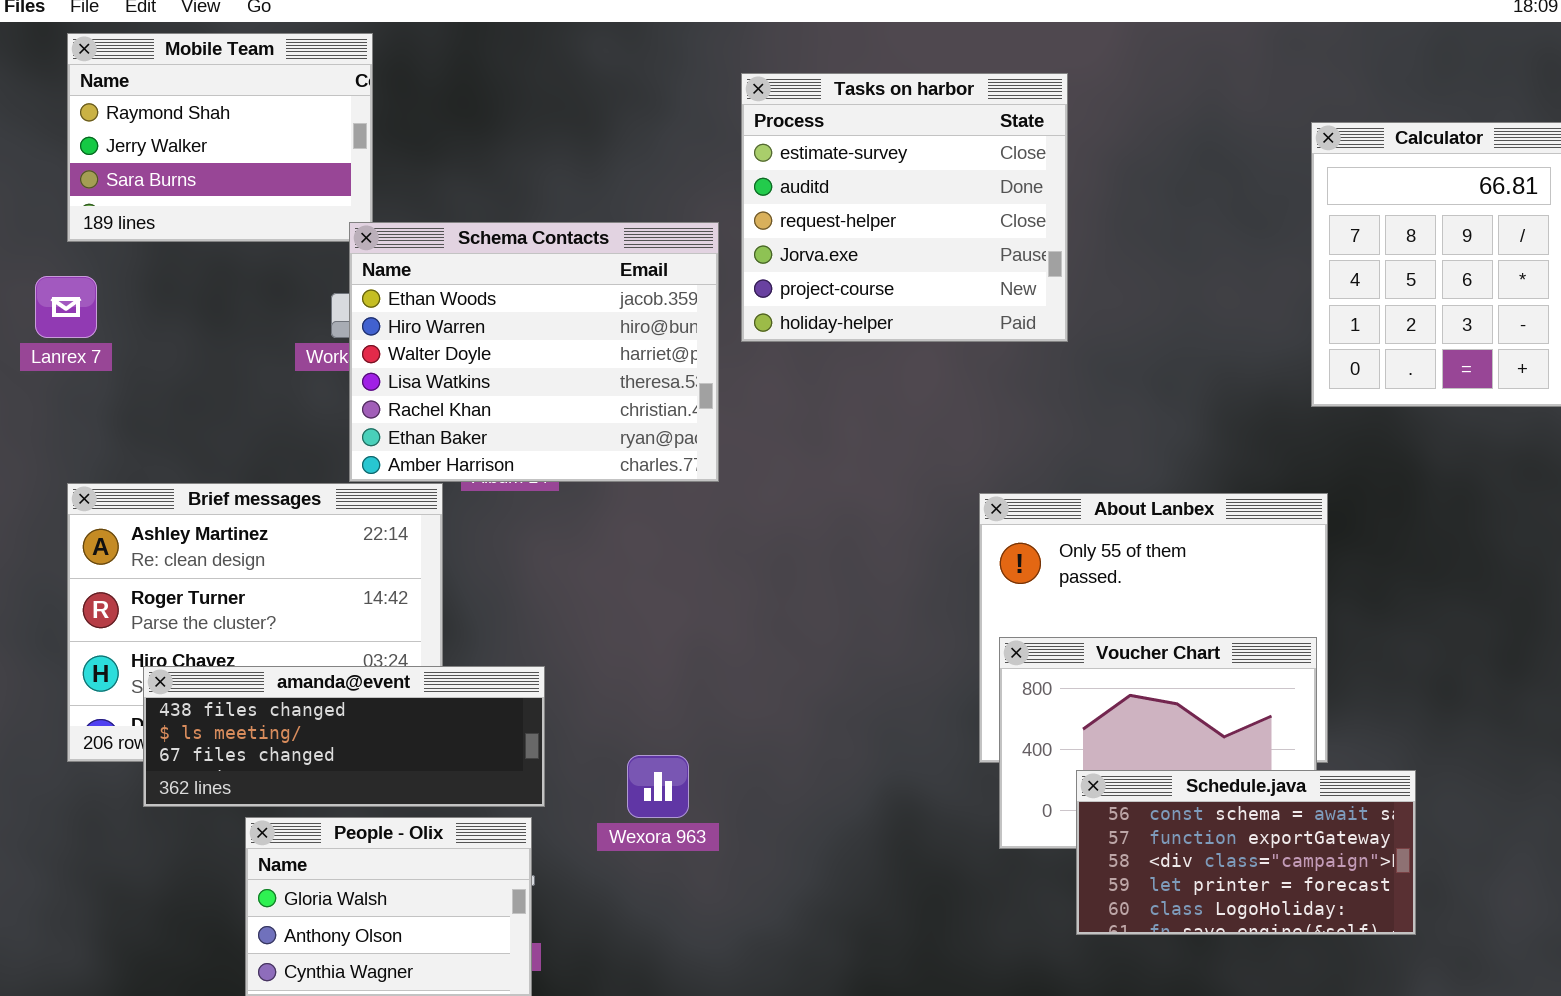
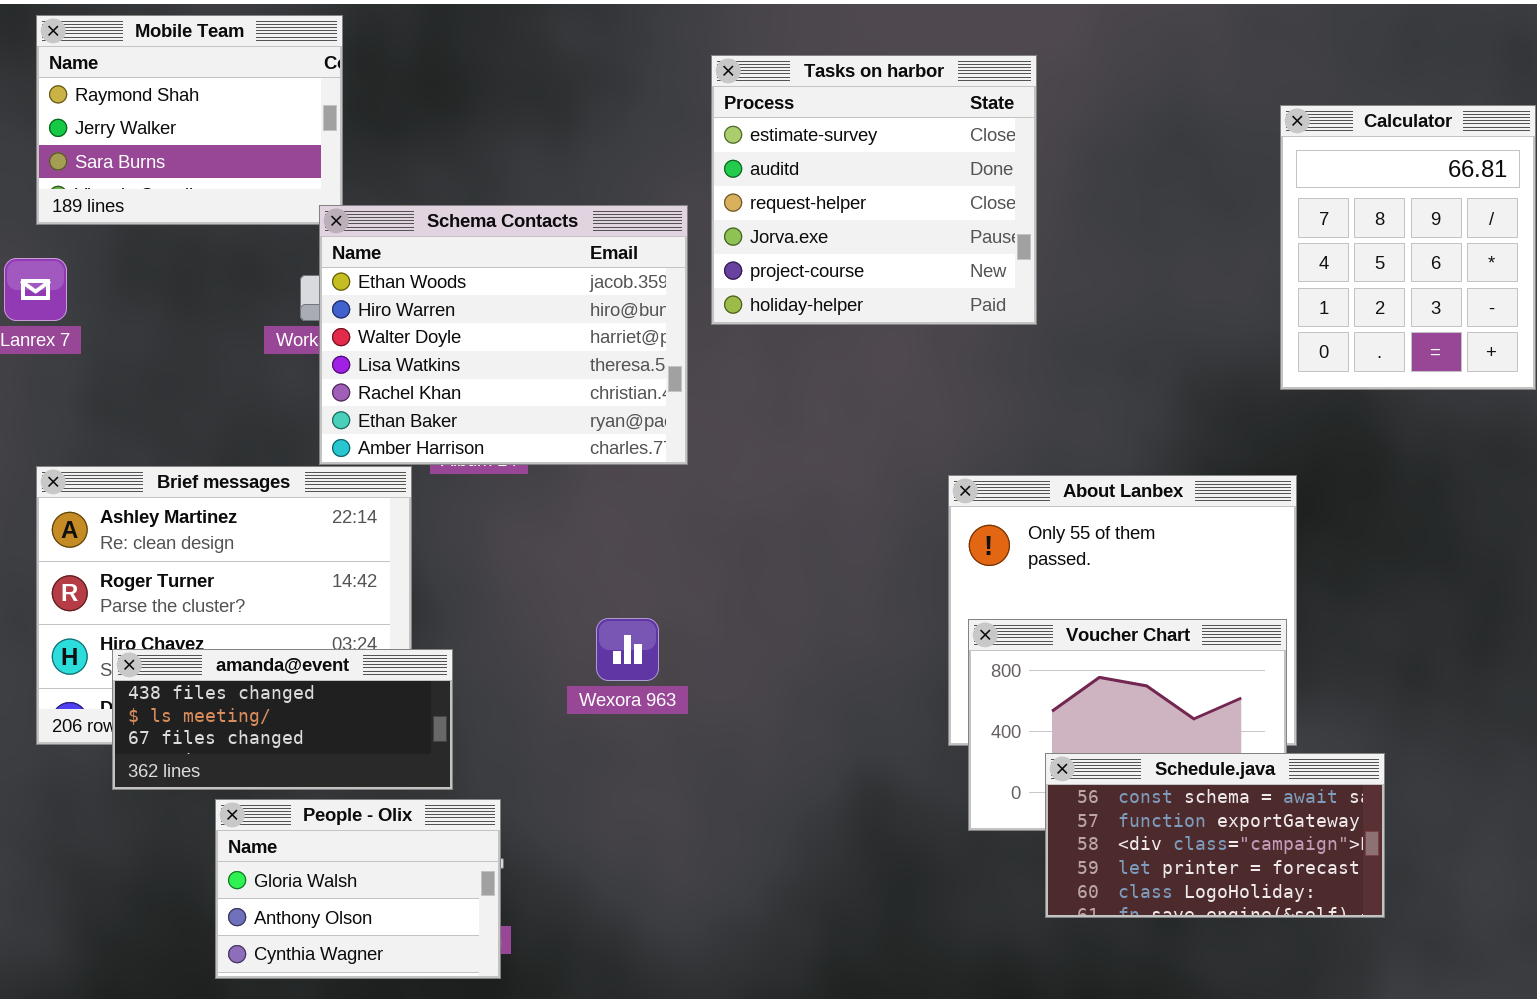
amanda@event: [143,666,545,807] -> [112,649,453,790], resized
Wexora 963: [627,755,689,818] -> [596,618,659,681], moved

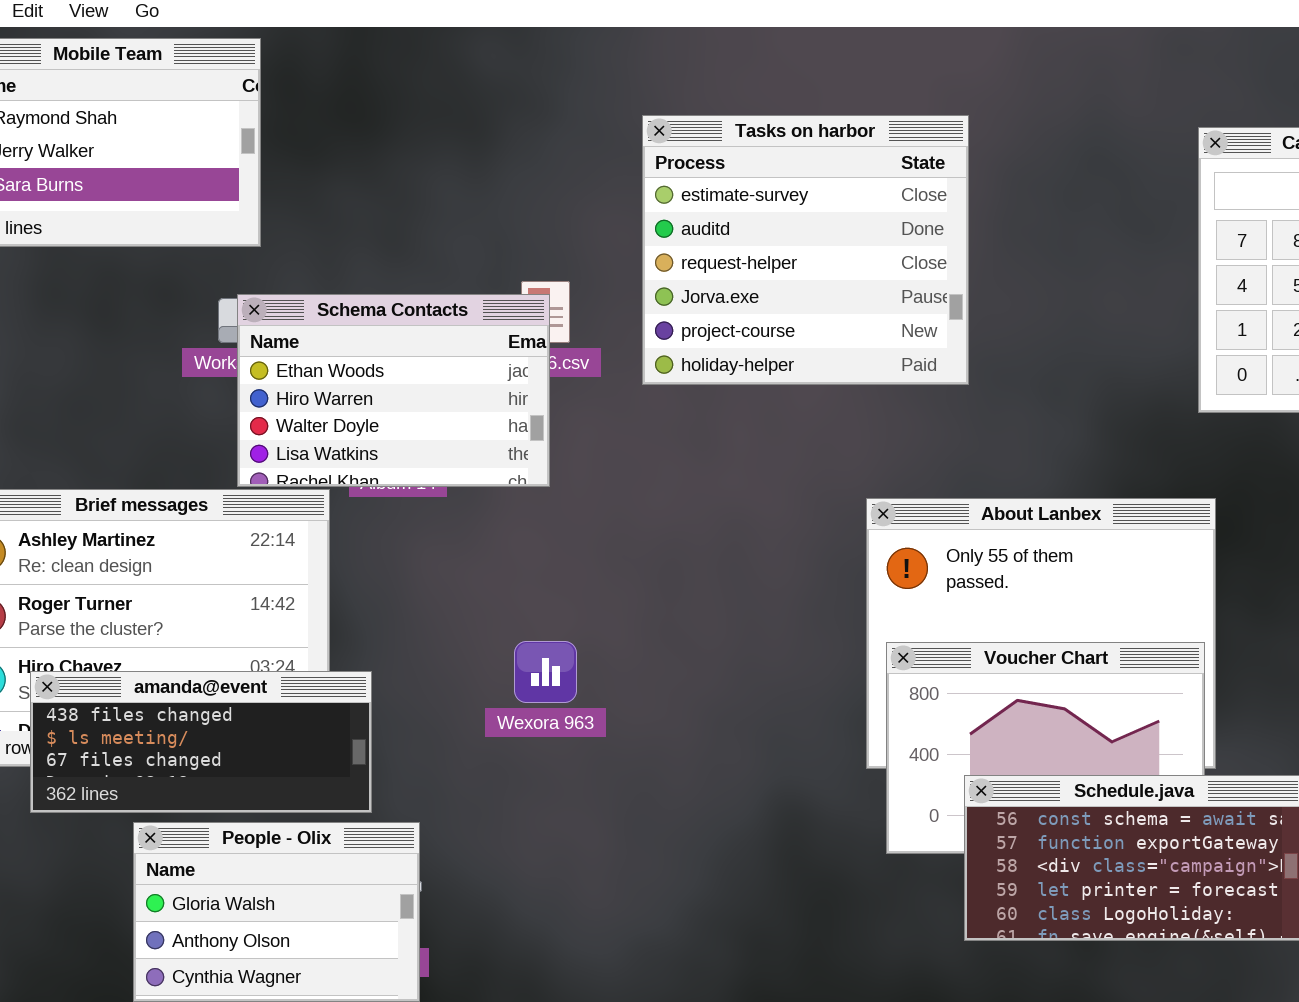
Tasks on harbor: [711,55,1037,325] -> [642,115,969,385], moved
Schema Contacts: [319,205,688,465] -> [237,294,550,487], resized

